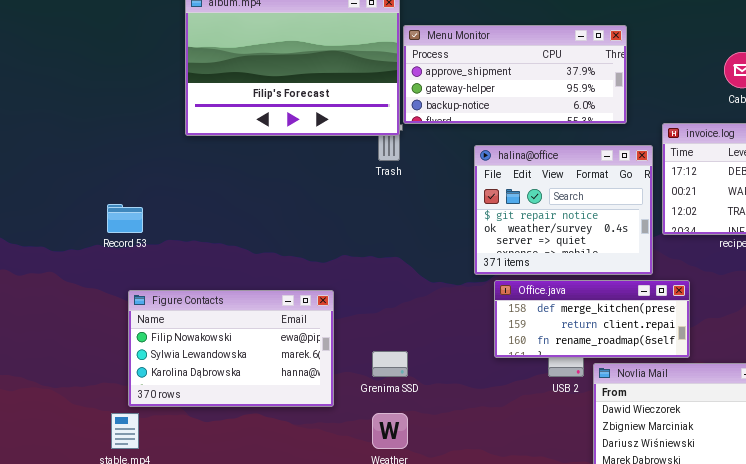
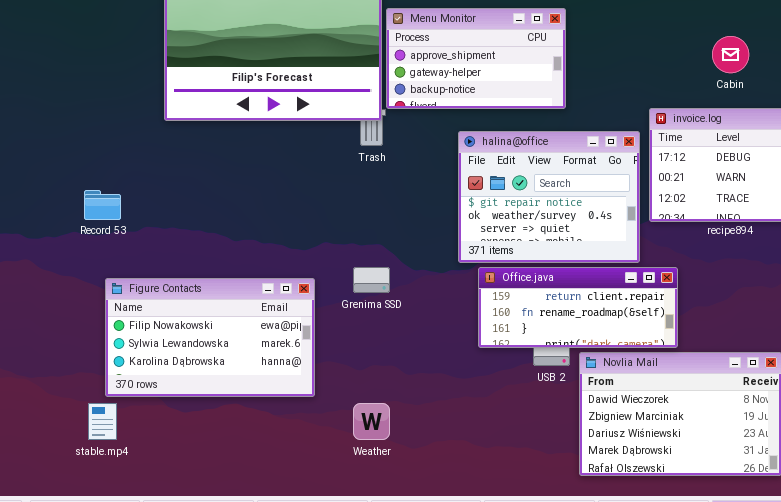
Menu Monitor: [403,25,627,124] -> [386,8,566,109], resized
Office.java: [494,280,690,358] -> [478,267,678,348], scrolled down 1 row
Grenima SSD: [372,351,408,377] -> [353,267,390,293], moved

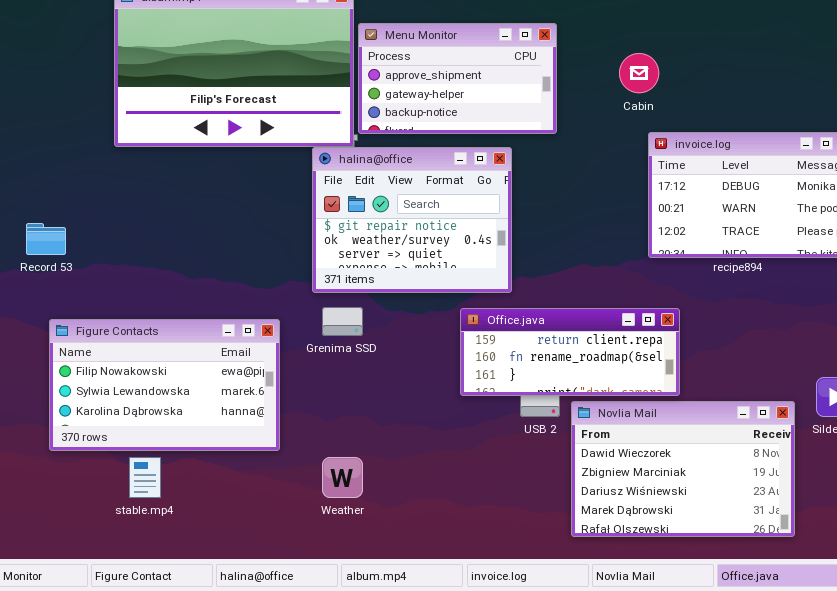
Cabin: [712,36,749,73] -> [619,53,659,93], moved
halina@office: [458,131,640,263] -> [312,147,512,293], moved
stable.mp4: [88,403,117,440] -> [129,457,161,498], moved

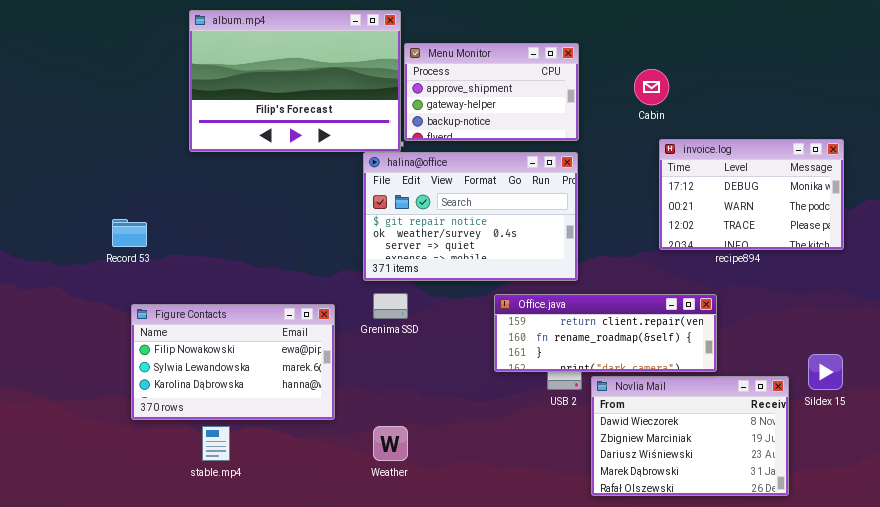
halina@office: [312,147,512,293] -> [363,152,578,281], resized
Office.java: [460,308,680,396] -> [494,294,717,372], resized

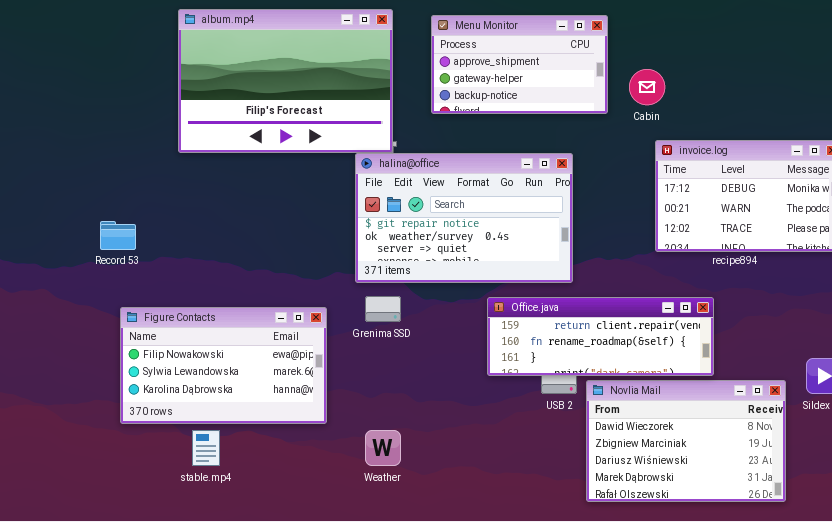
Menu Monitor: [404,43,579,141] -> [431,15,608,114], moved

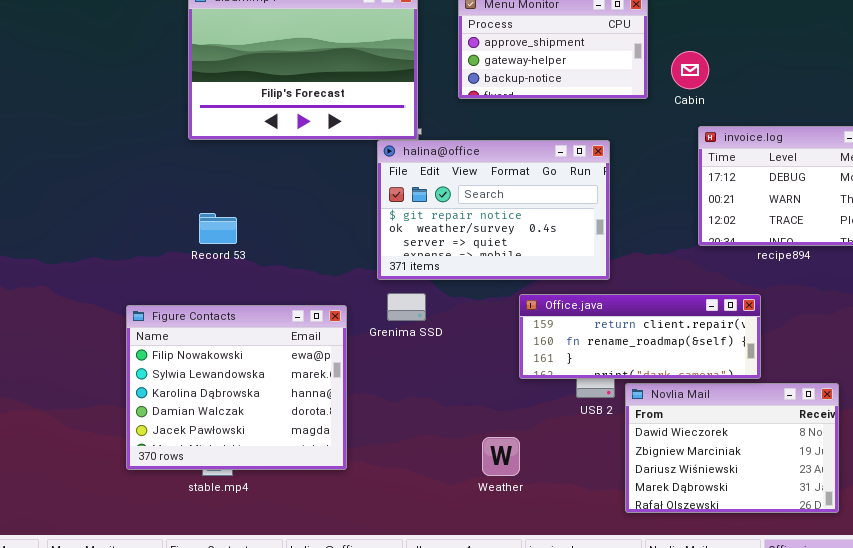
Record 53: [100,221,136,250] -> [199,213,237,244], moved
Figure Contacts: [120,307,327,424] -> [126,305,347,470], resized
Weather: [365,430,401,466] -> [482,437,520,476], moved

